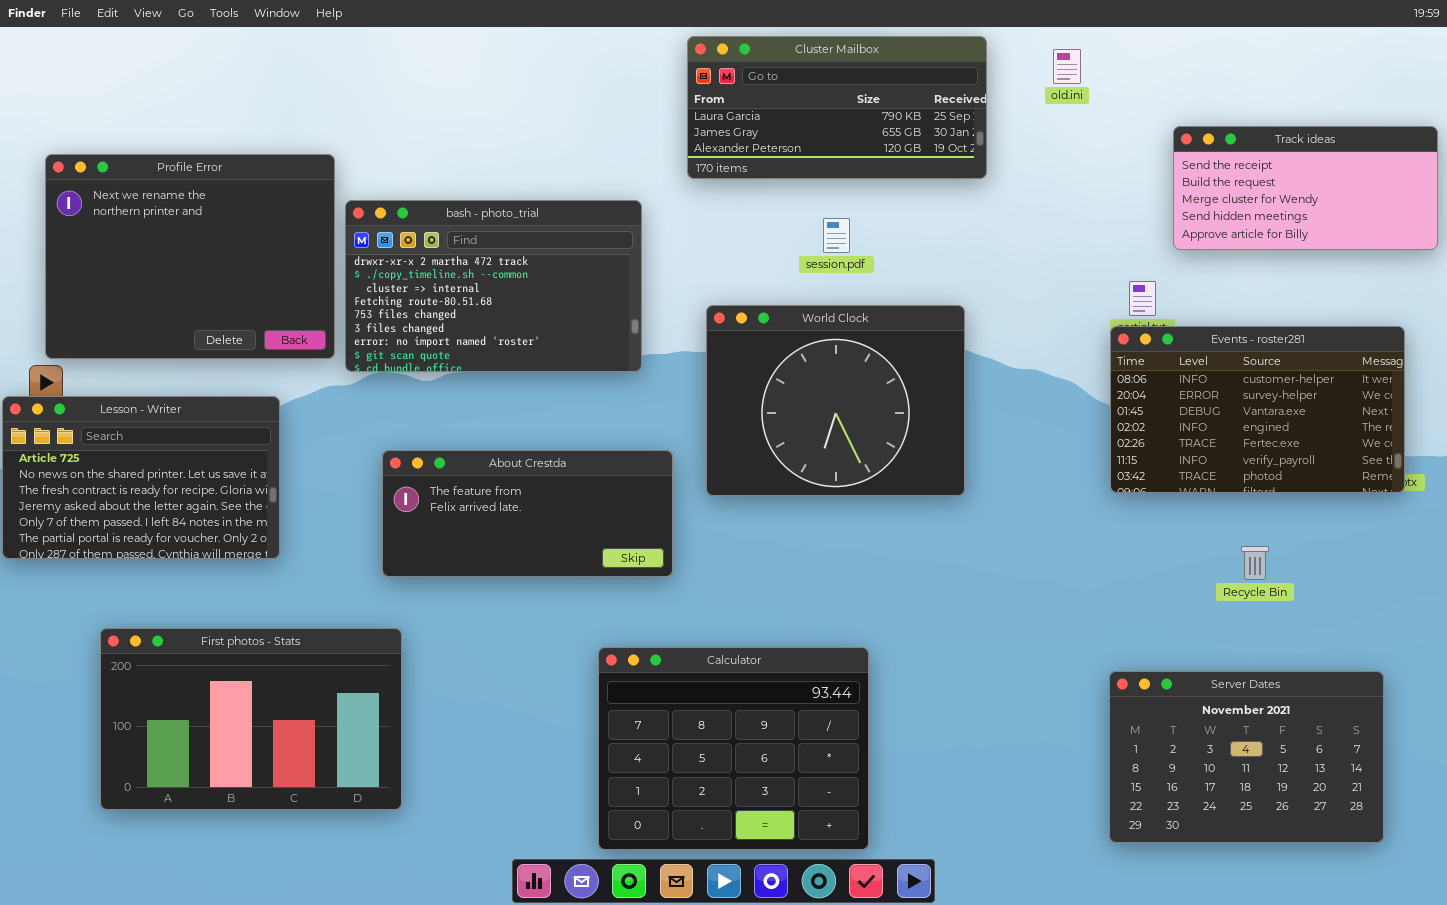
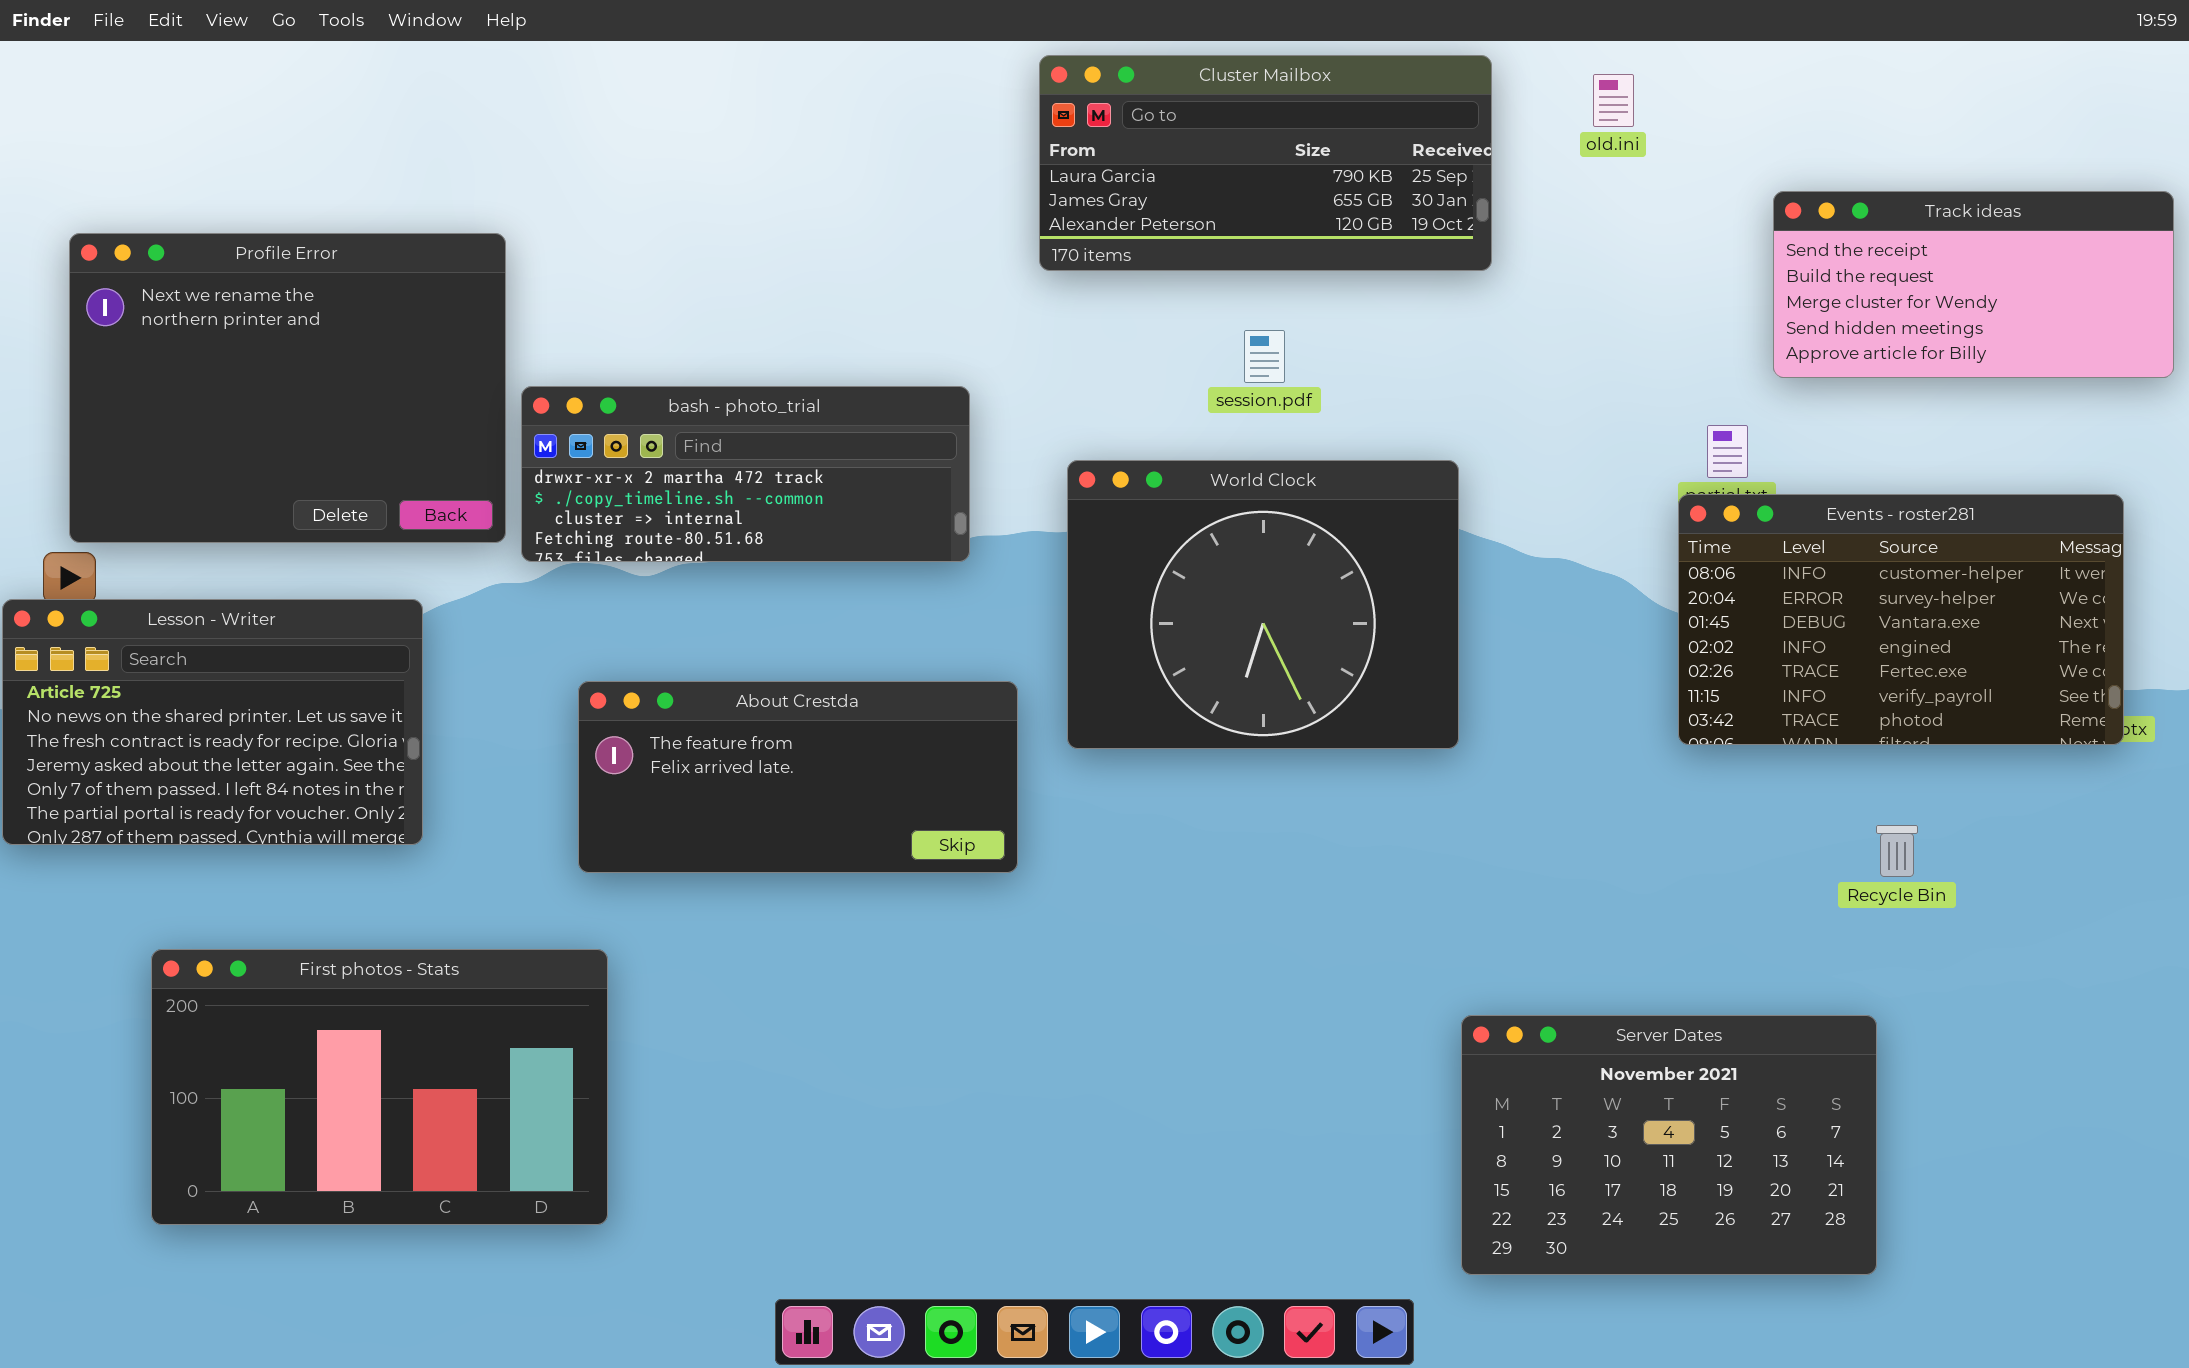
bash - photo_trial: [345,200,642,372] -> [521,386,970,562], resized
Calculator: [598,647,869,850] -> none, closed
Server Dates: [1109,671,1384,843] -> [1461,1015,1877,1275], moved

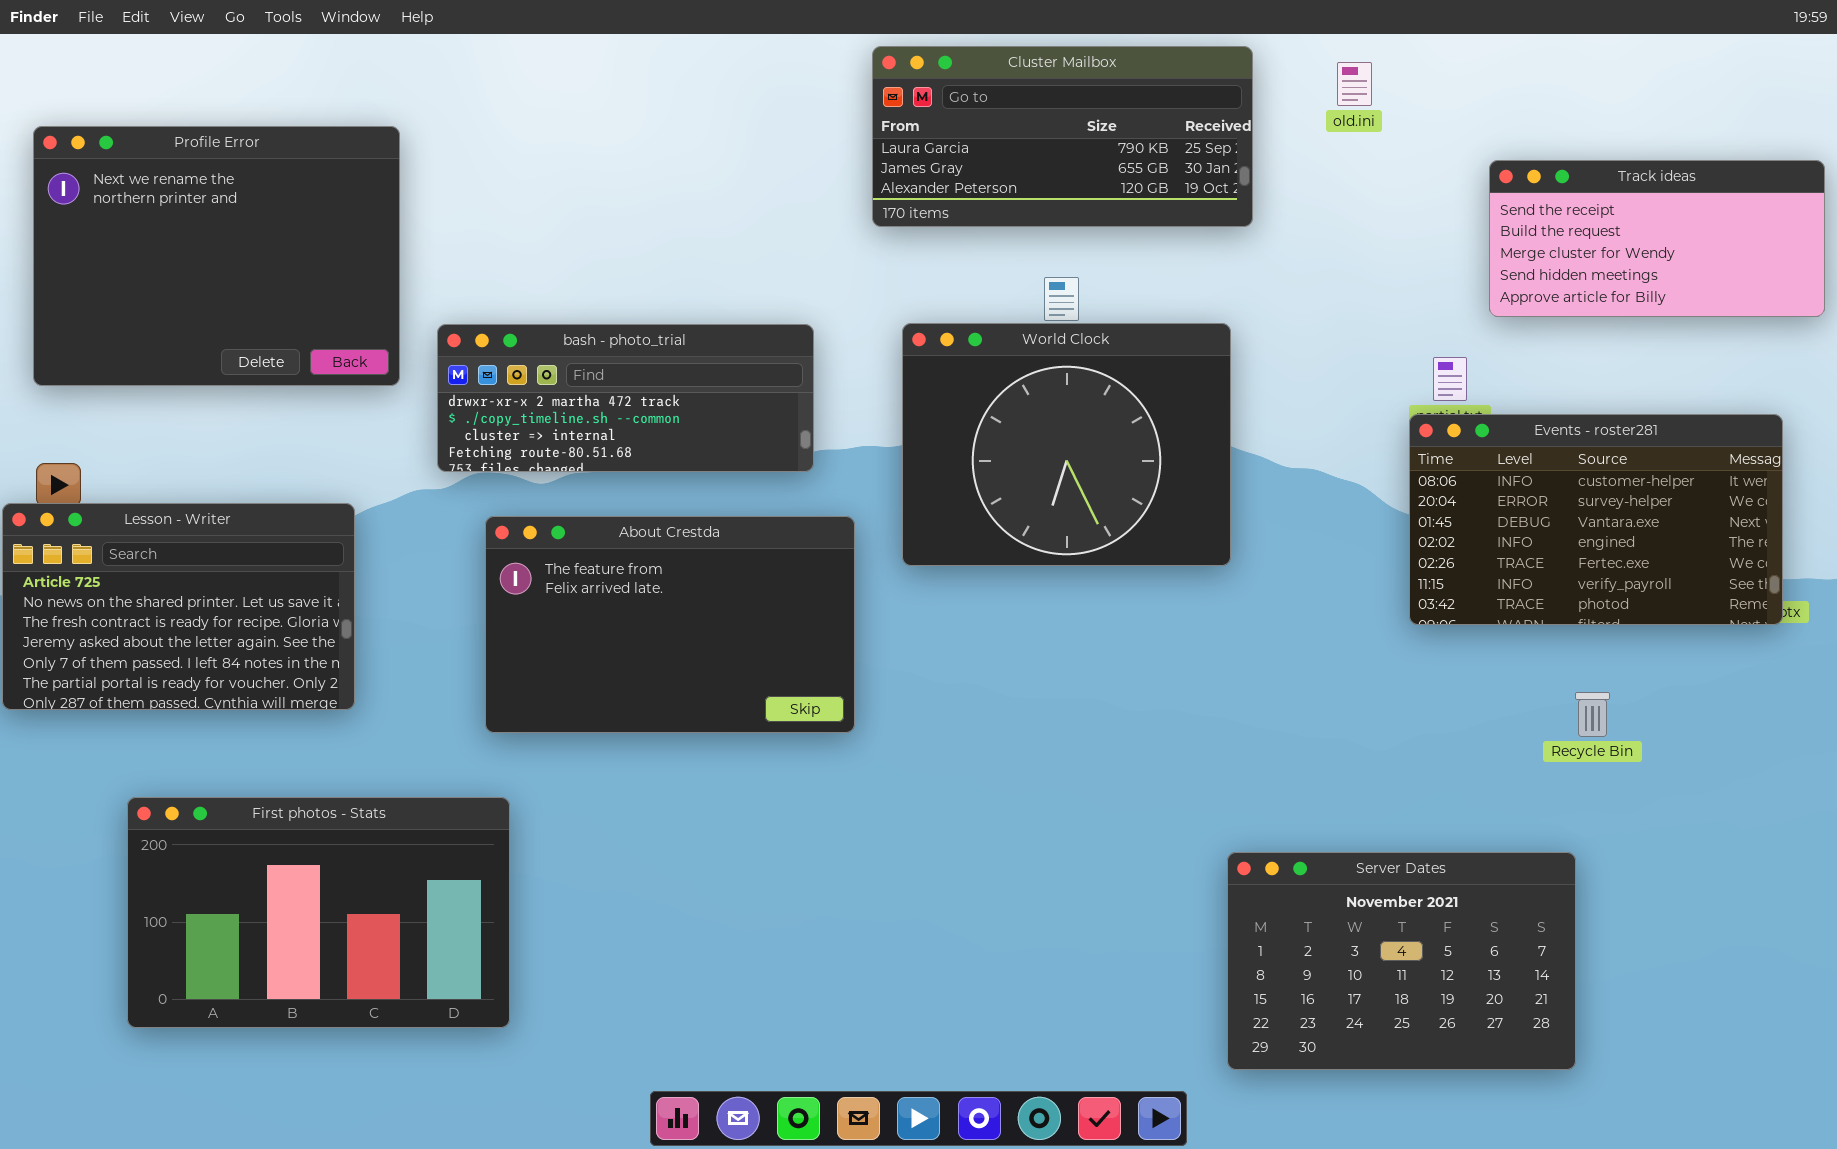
Profile Error: [69,233,506,543] -> [33,126,400,386], moved
World Clock: [1067,460,1459,749] -> [902,323,1231,566], moved
About Crestda: [578,681,1018,873] -> [485,516,855,733], resized

